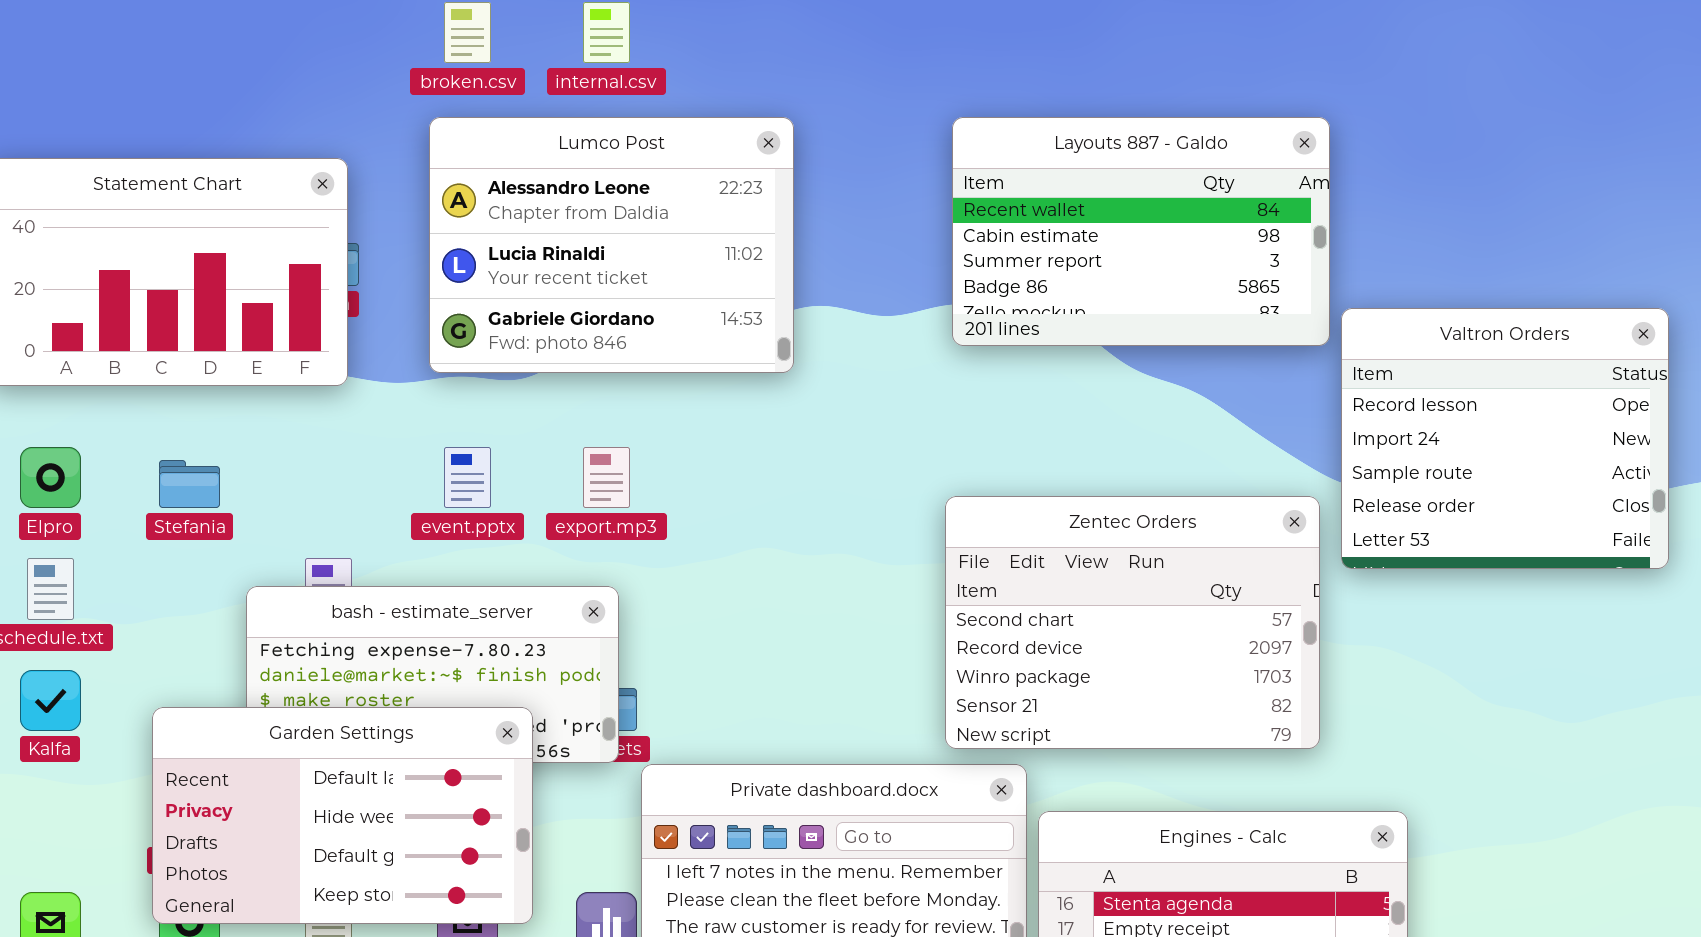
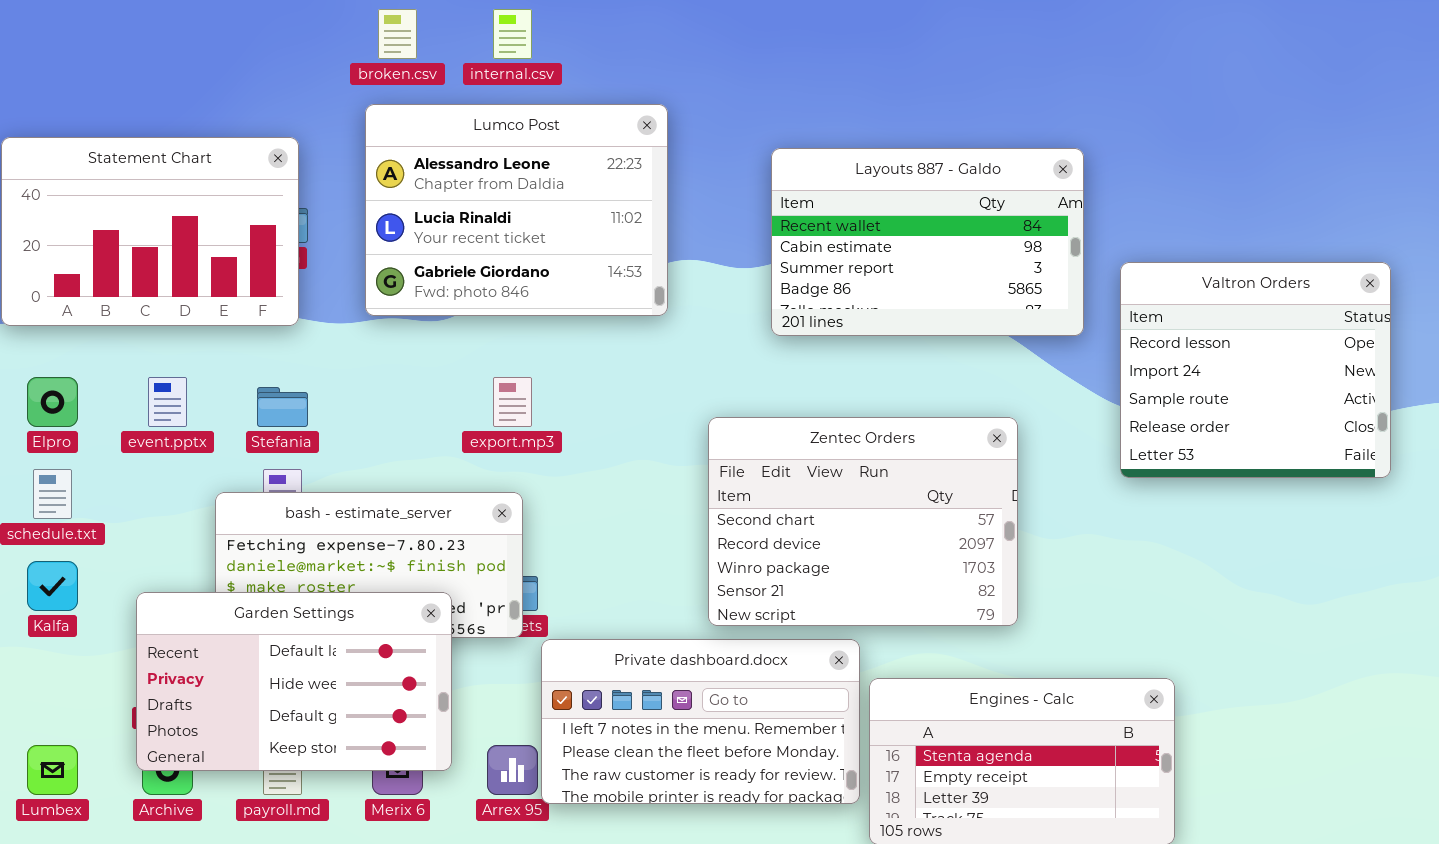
Layouts 887 - Galdo: [952,117,1330,346] -> [771,148,1084,336], moved
event.pptx: [444,447,491,508] -> [148,377,187,427], moved
Stefania: [159,460,220,508] -> [257,387,308,427], moved
Zentec Orders: [945,496,1320,749] -> [708,417,1018,626], moved

